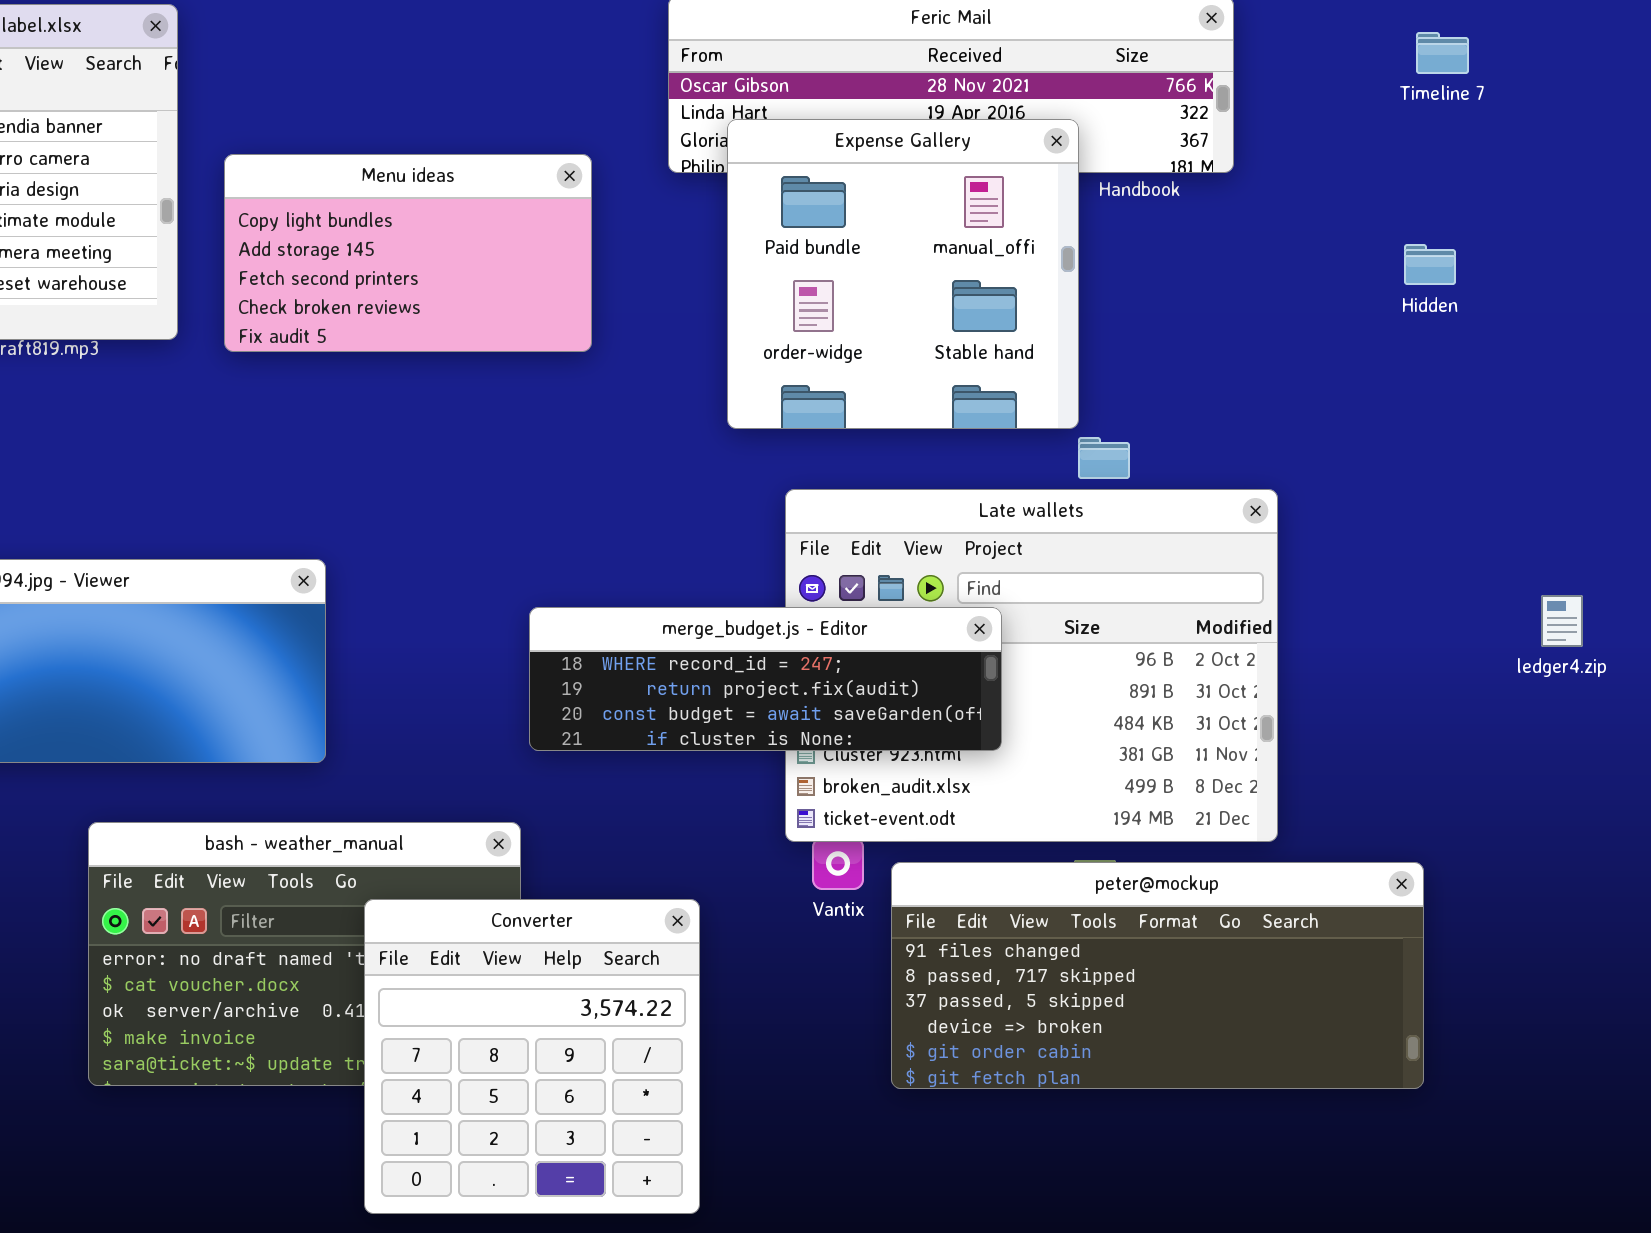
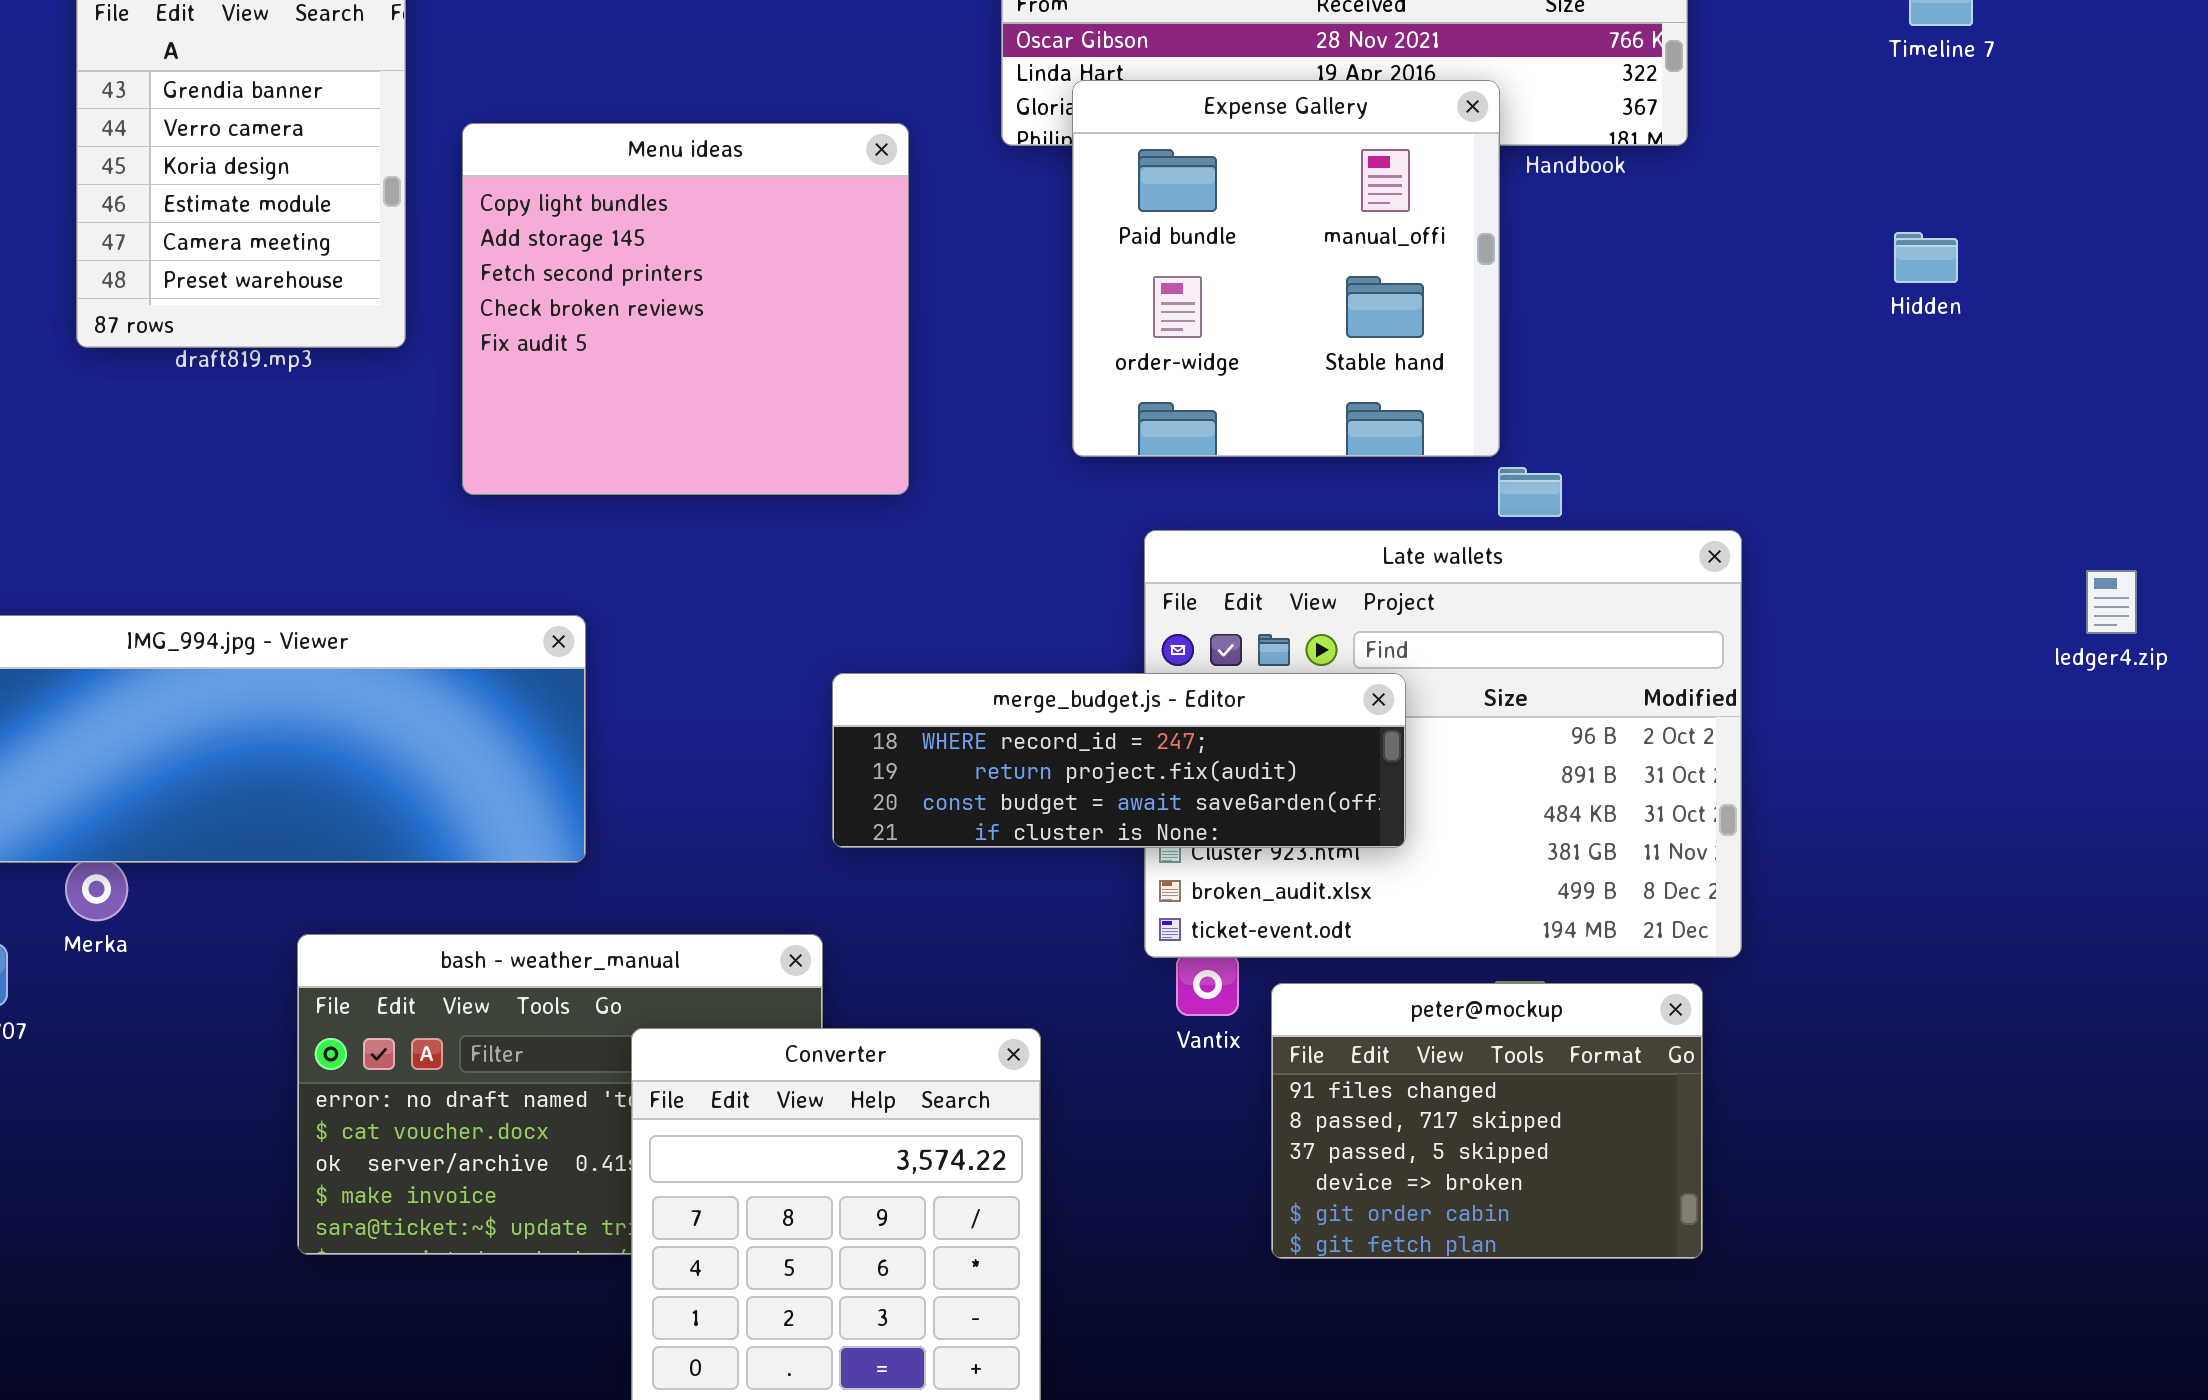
Menu ideas: [224,154,592,352] -> [462,123,909,495], resized
ledger4.zip: [1541,595,1583,647] -> [2086,570,2137,634], moved
peter@mockup: [891,862,1424,1089] -> [1271,983,1703,1259], resized

